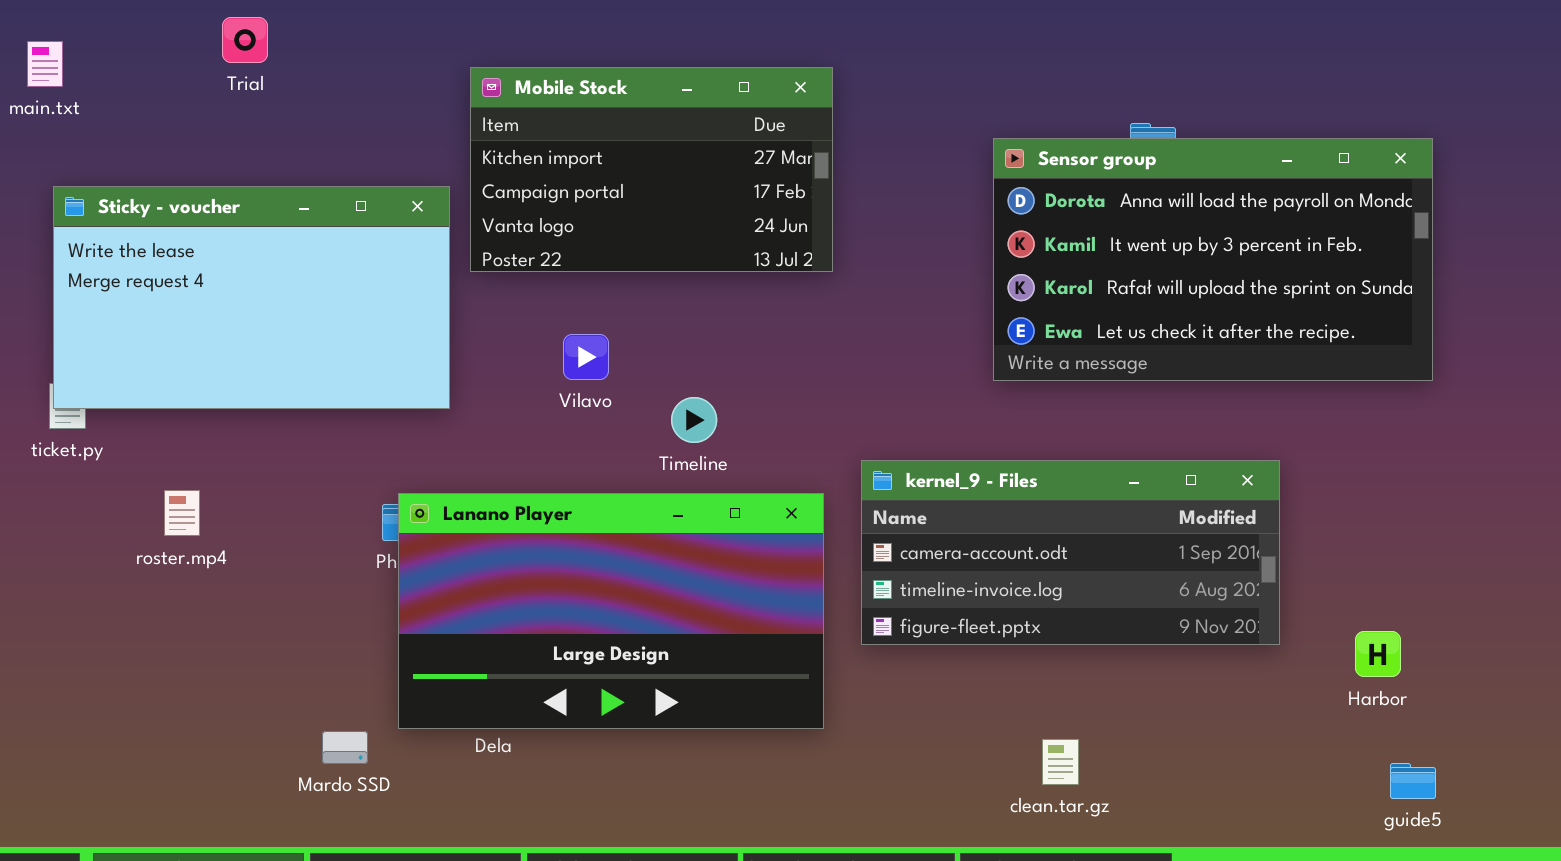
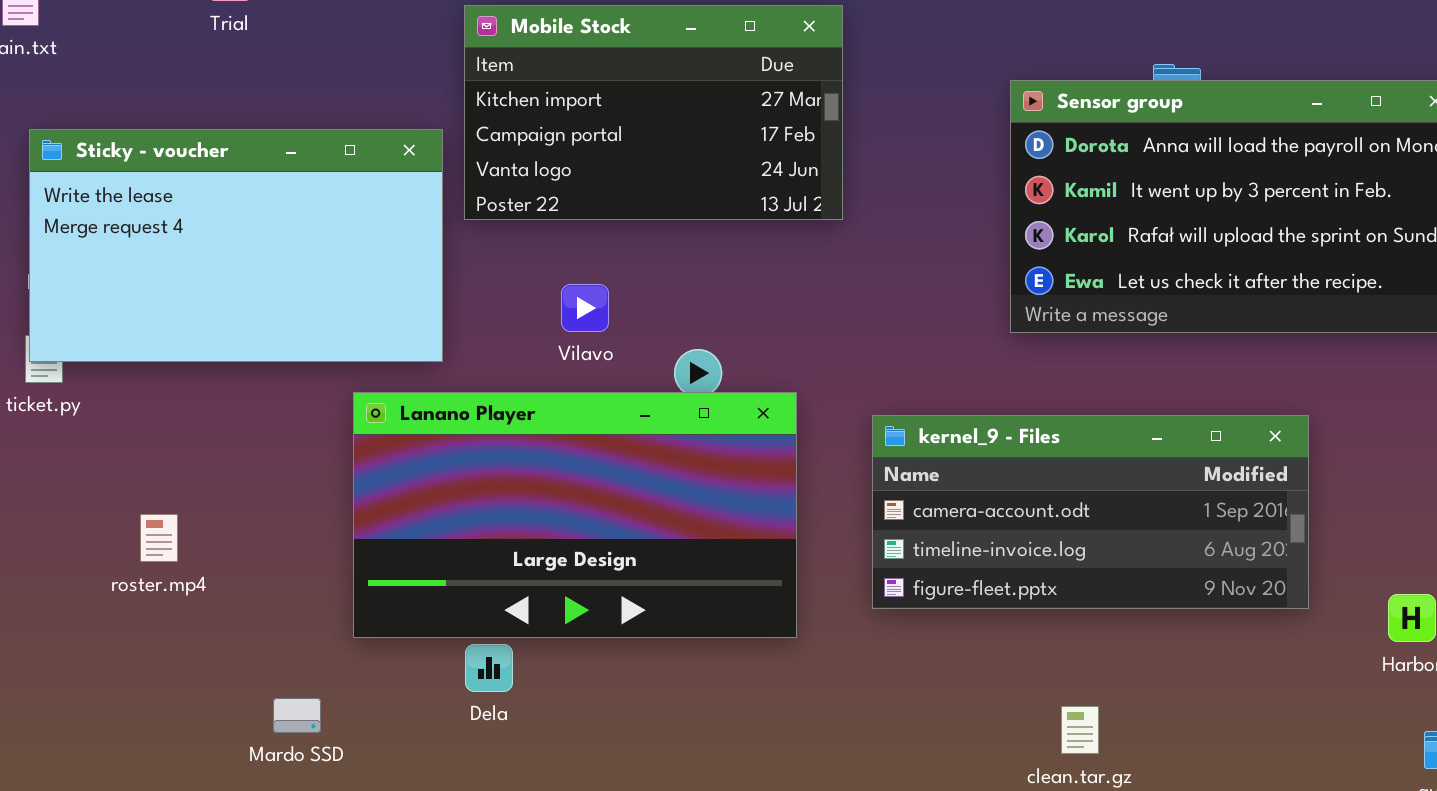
roster.mp4: [164,490,200,536] -> [140,514,178,562], moved
Lanano Player: [398,493,824,729] -> [353,392,797,638], moved
Mardo SSD: [322,731,368,764] -> [273,698,321,733], moved

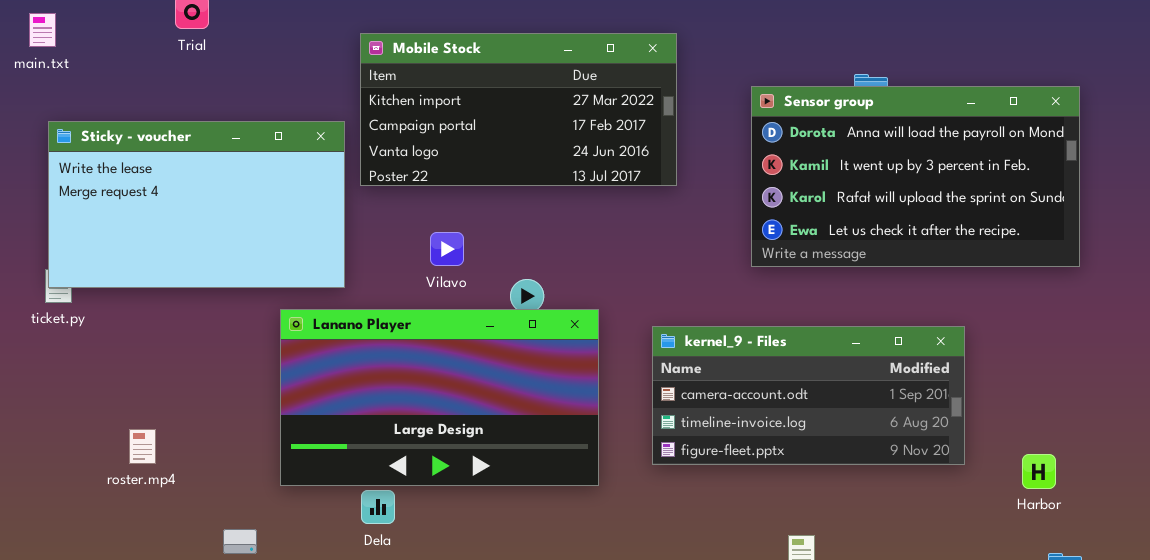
Mobile Stock: [464,5,843,220] -> [360,33,677,186], resized
roster.mp4: [140,514,178,562] -> [129,429,156,464], moved

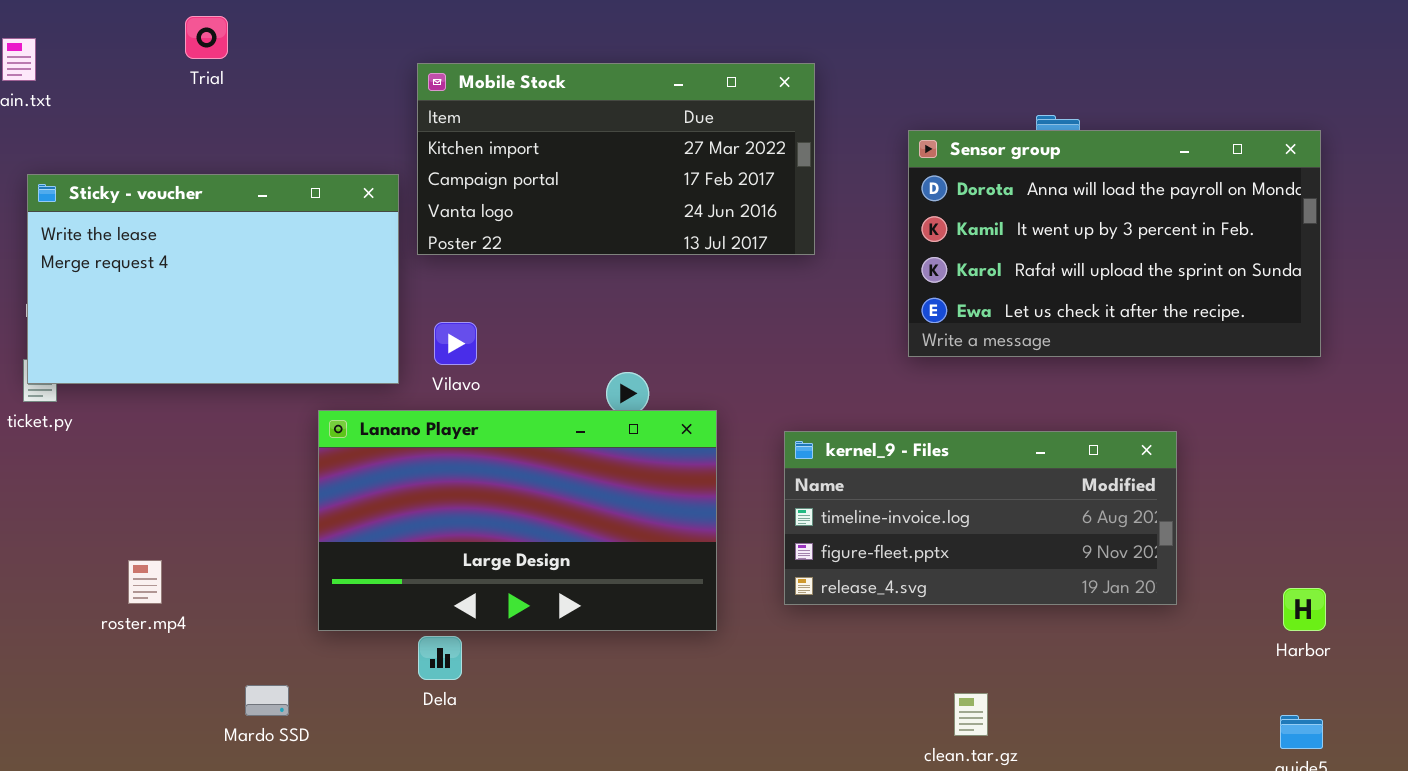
Vilavo: [430,232,464,266] -> [434,322,477,365], moved
kernel_9 - Files: [652,326,965,465] -> [784,431,1177,605], scrolled down 1 row
Harbor: [1022,454,1056,489] -> [1283,588,1326,631], moved

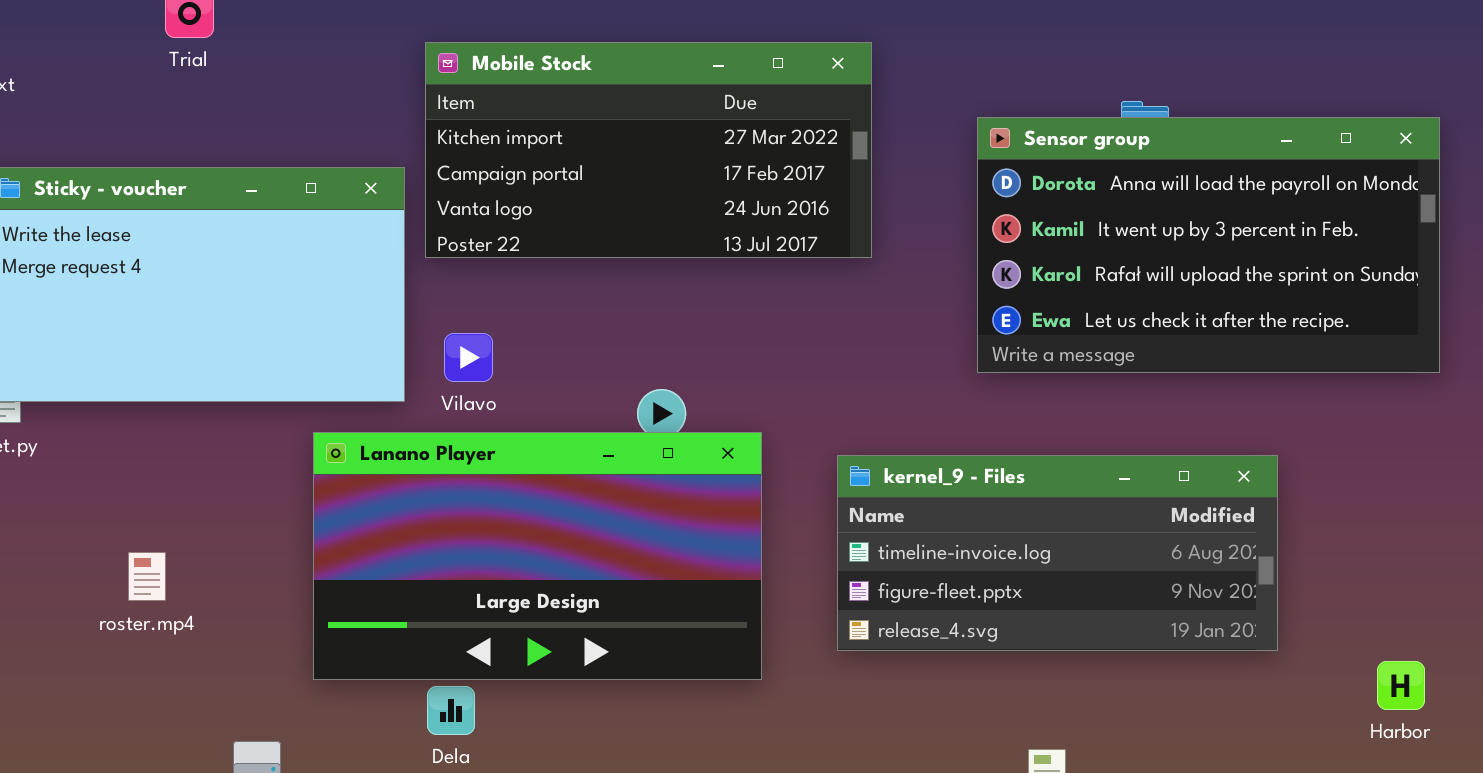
roster.mp4: [128,560,162,604] -> [128,552,166,601], moved
Harbor: [1283,588,1326,631] -> [1377,661,1425,710], moved

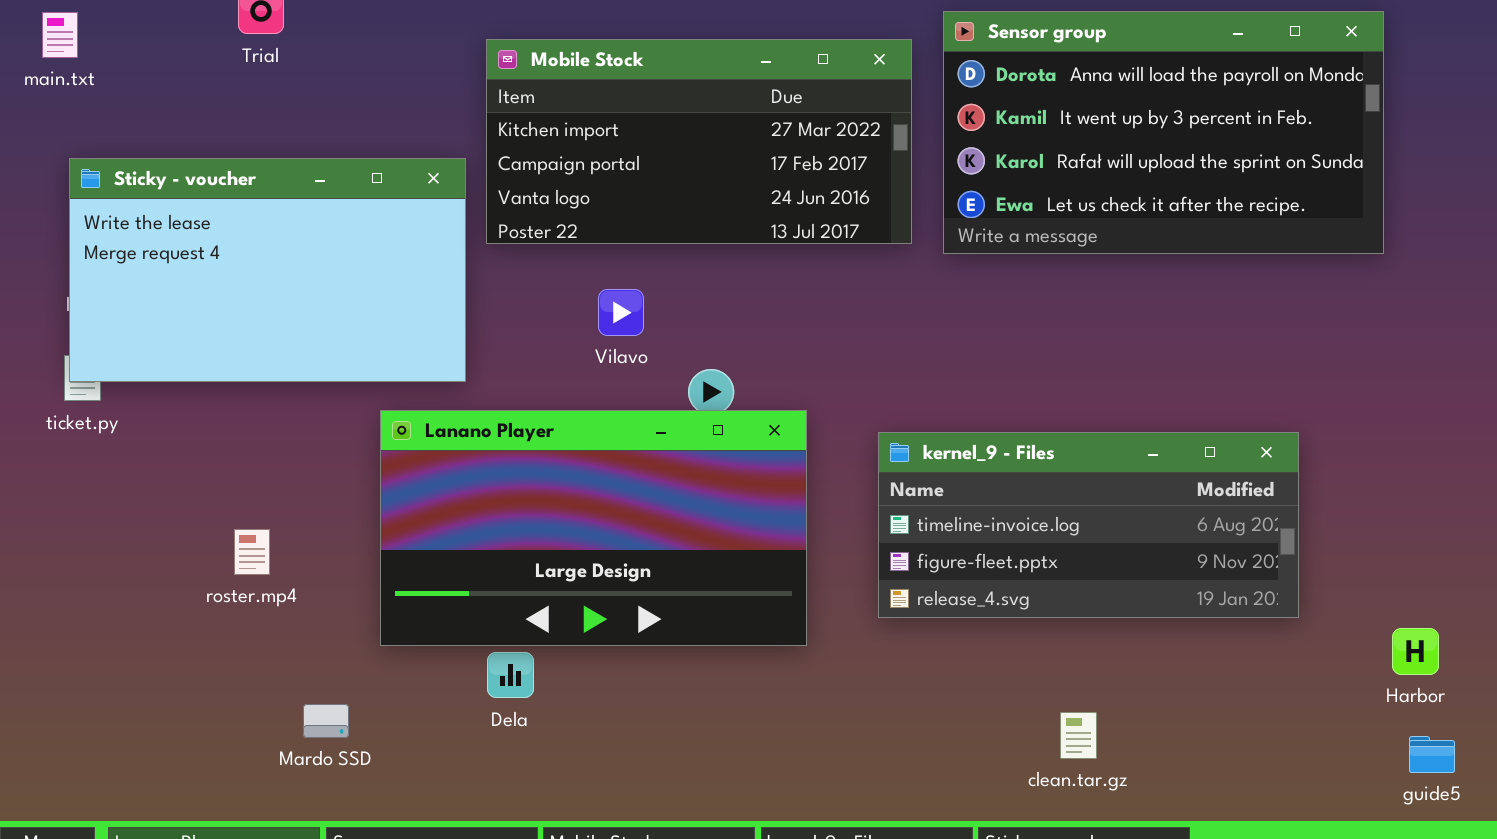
Sensor group: [977,117,1440,373] -> [943,11,1384,254], moved
Vilavo: [444,333,493,382] -> [598,289,644,336], moved
roster.mp4: [128,552,166,601] -> [234,529,270,575], moved

